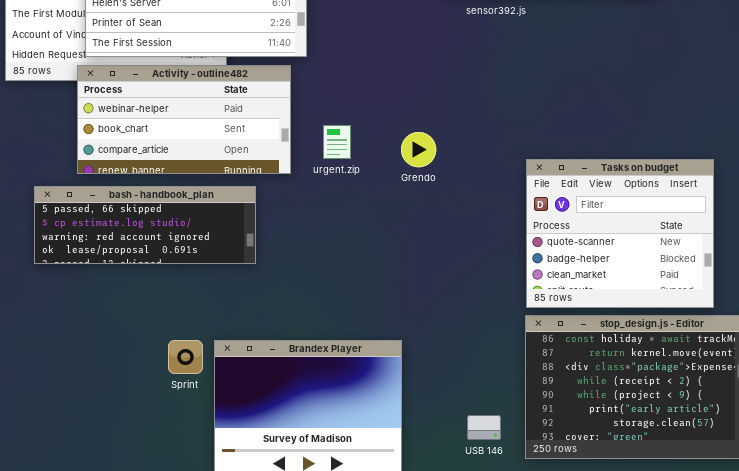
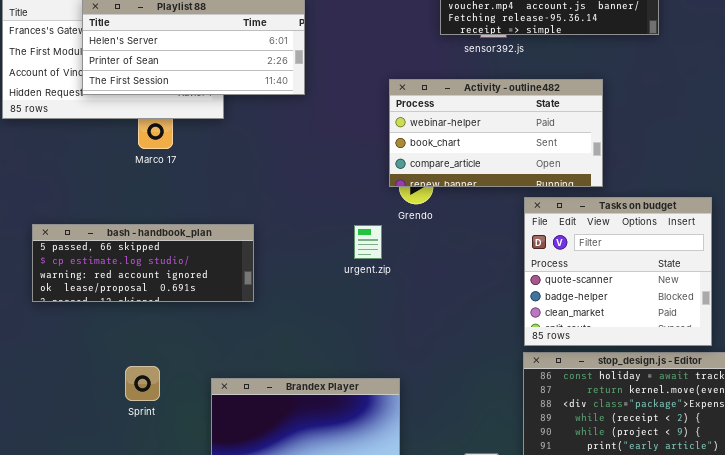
Activity - outline482: [77,65,291,174] -> [389,79,603,187], moved
urgent.zip: [323,125,351,159] -> [354,225,382,259], moved
Sprint: [168,340,203,374] -> [125,366,160,401], moved

